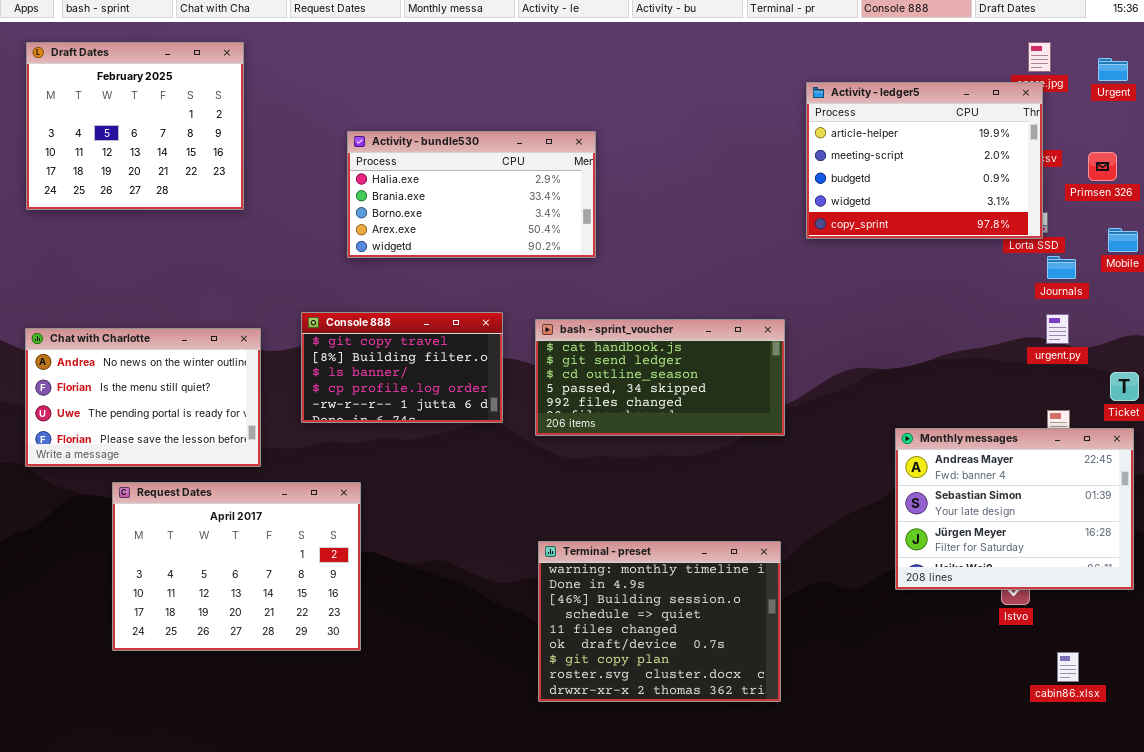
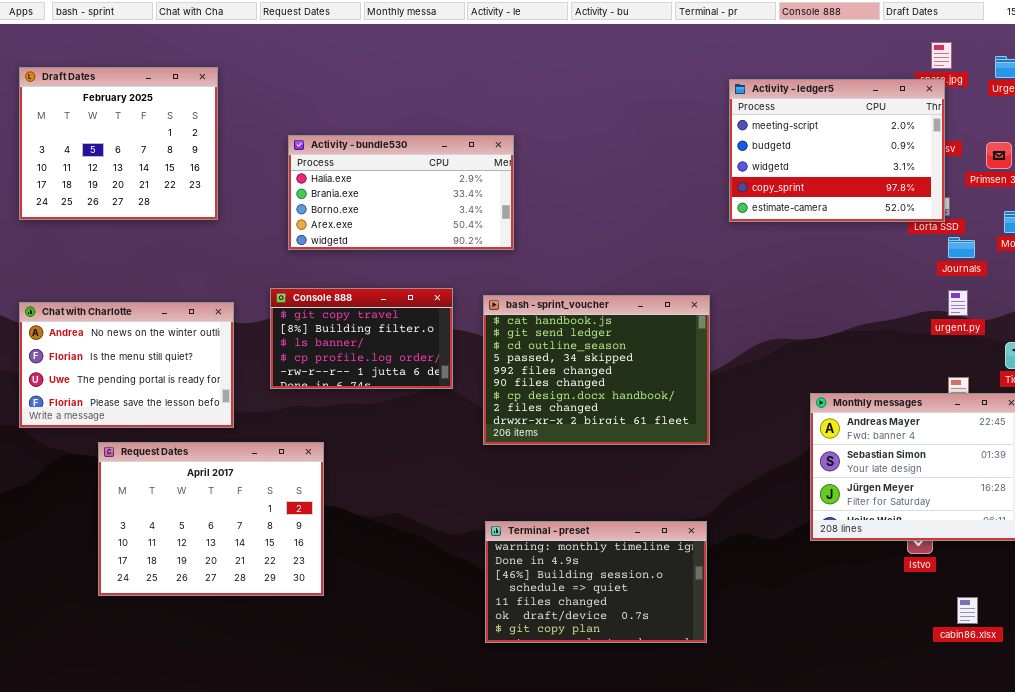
Draft Dates: [26,42,244,210] -> [19,67,218,220], moved
Activity - ledger5: [806,82,1043,239] -> [729,79,945,222], scrolled down 1 row
Activity - bundle530: [347,131,596,258] -> [288,135,514,250], moved
bash - sprint_voucher: [535,319,785,436] -> [483,295,710,445], resized
Terminal - preset: [538,541,781,702] -> [485,521,707,643], resized

